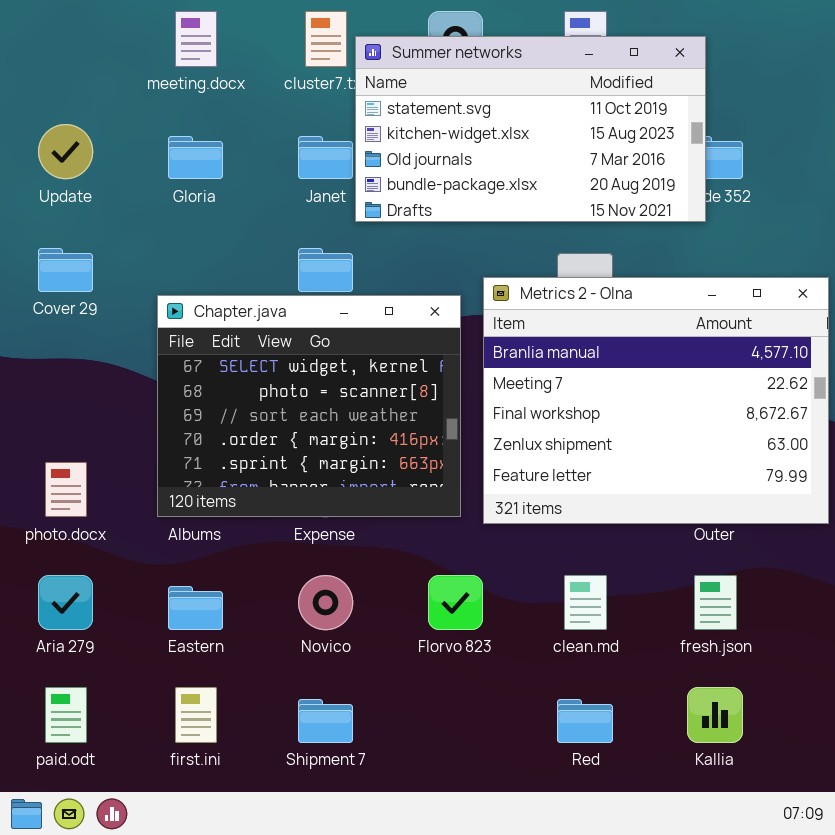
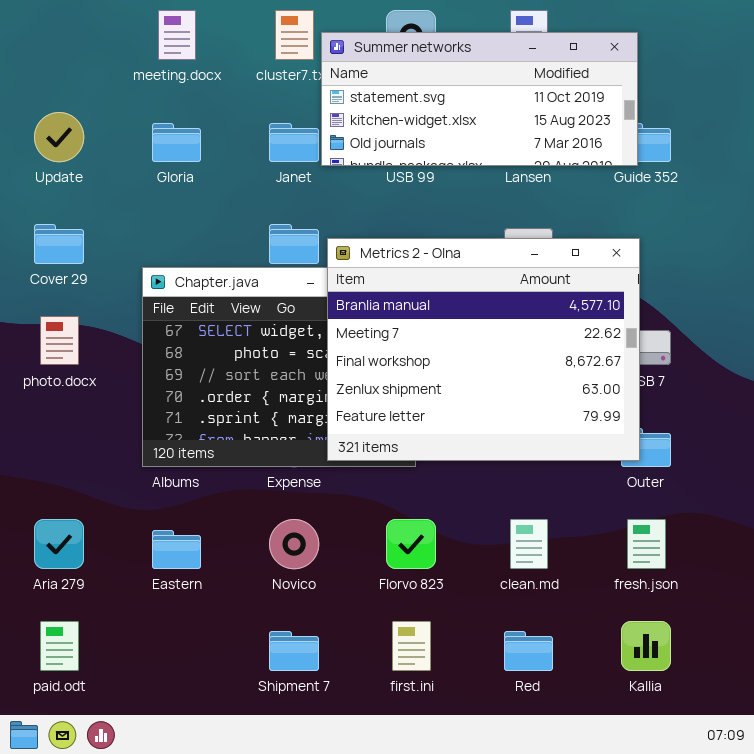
Summer networks: [355,36,706,222] -> [321,32,638,166], resized
Metrics 2 - Olna: [483,277,829,524] -> [327,238,640,461], moved
photo.docx: [45,462,87,517] -> [40,316,79,365], moved
first.ini: [175,687,217,743] -> [392,621,431,671], moved

